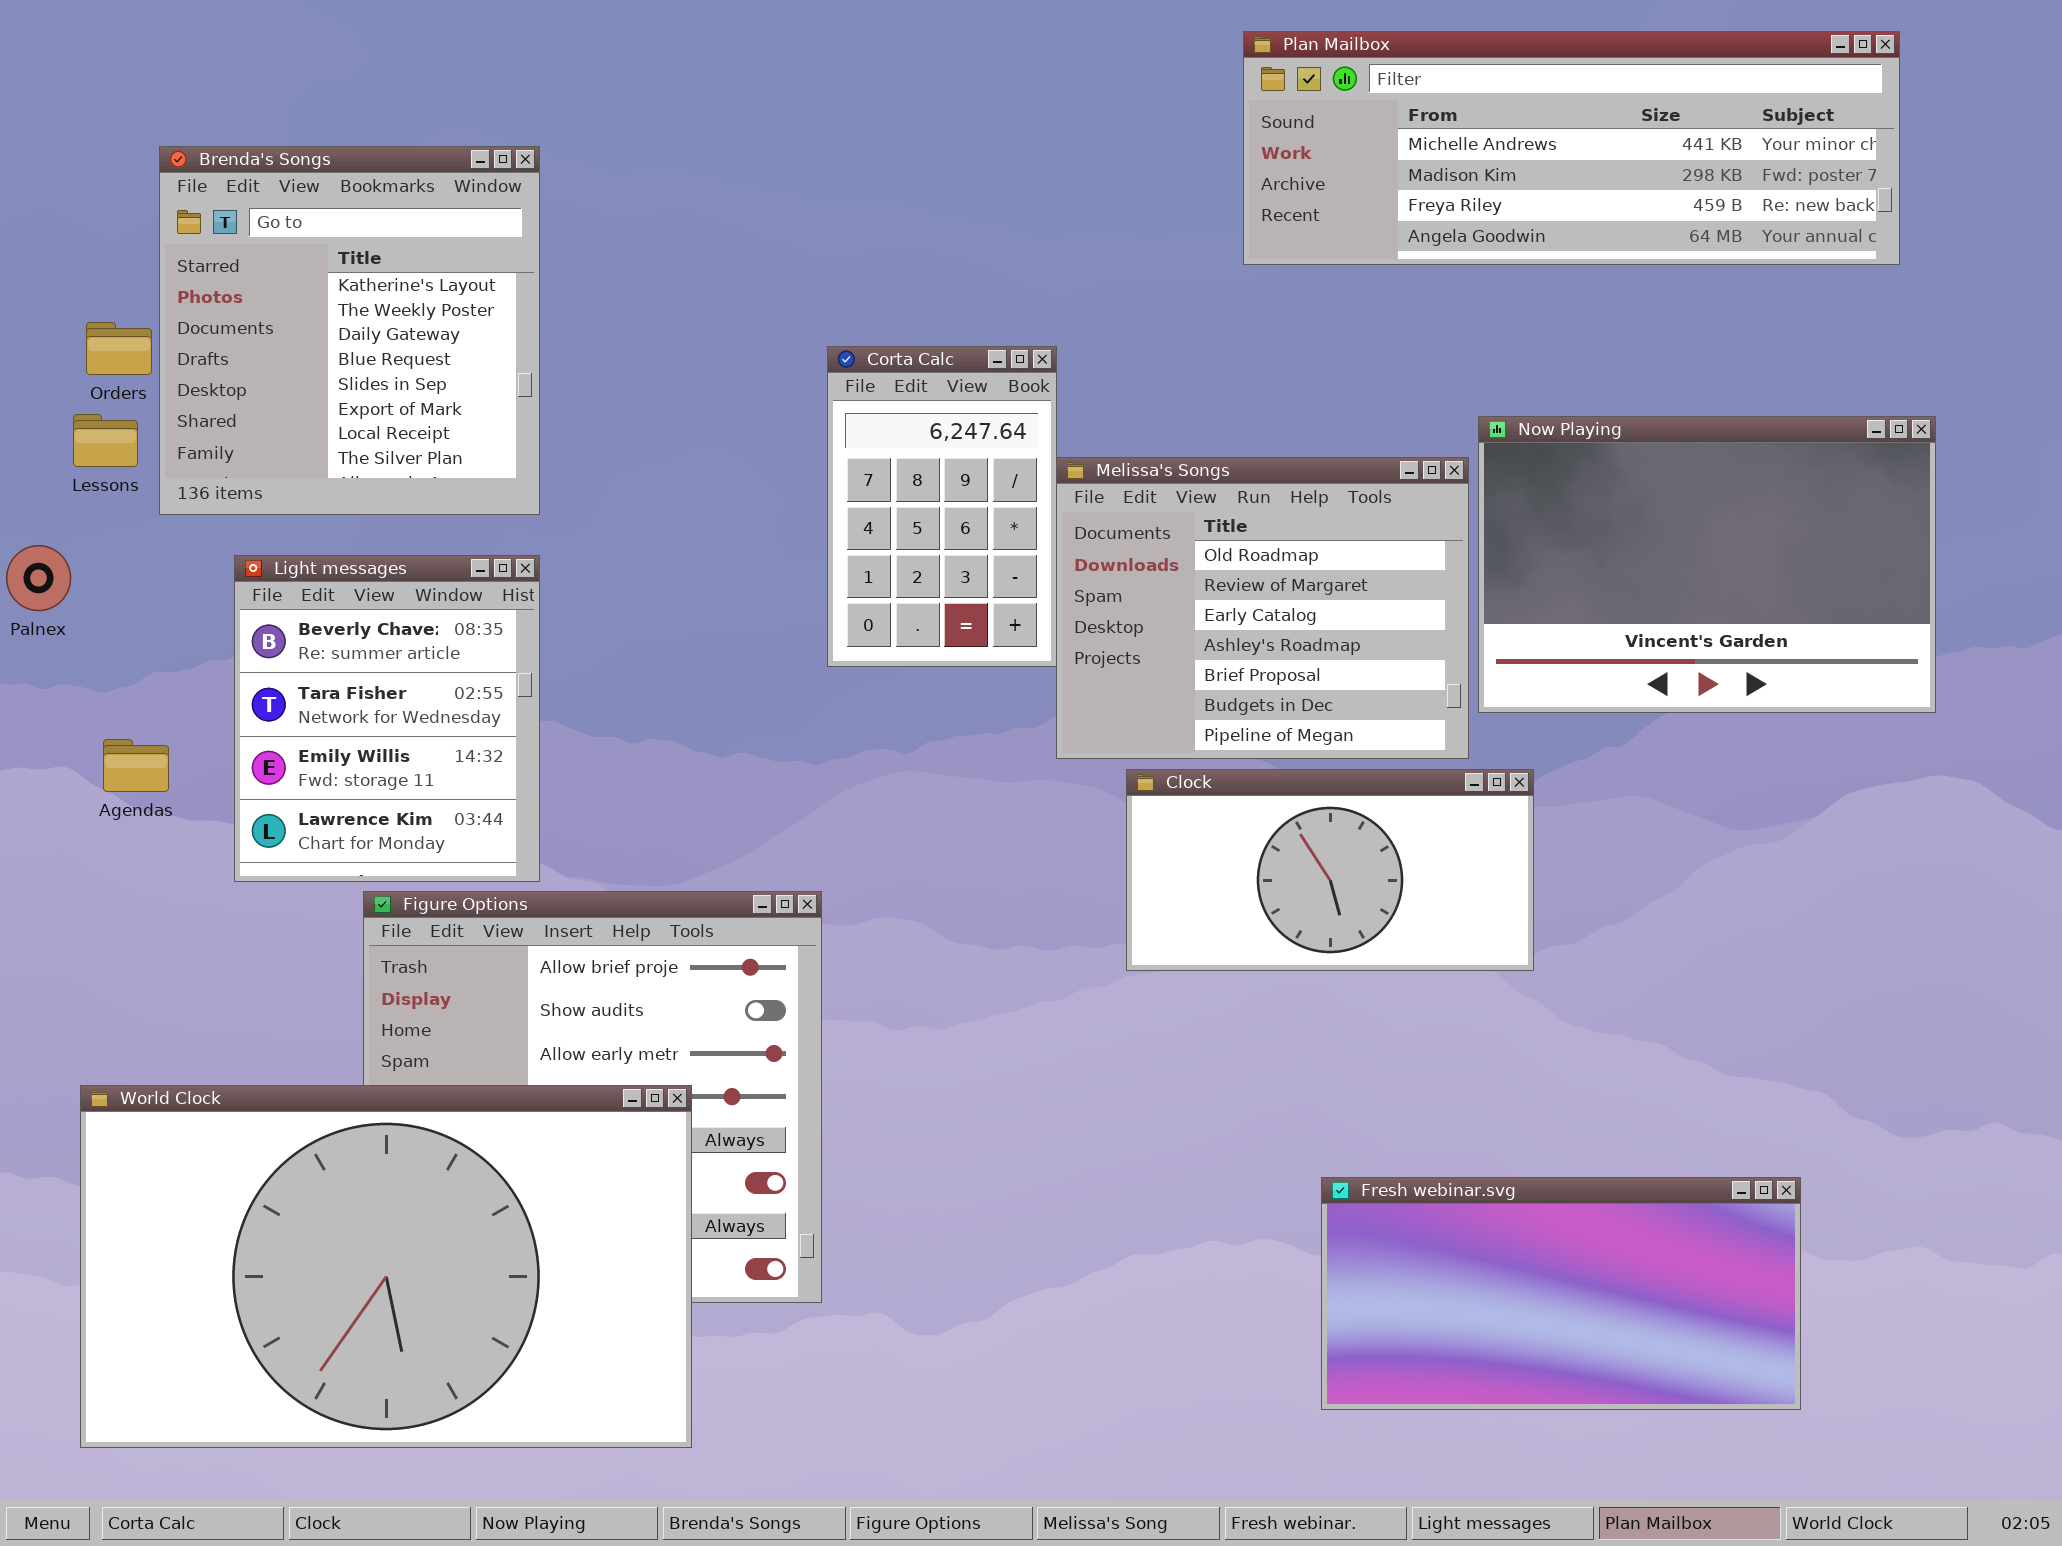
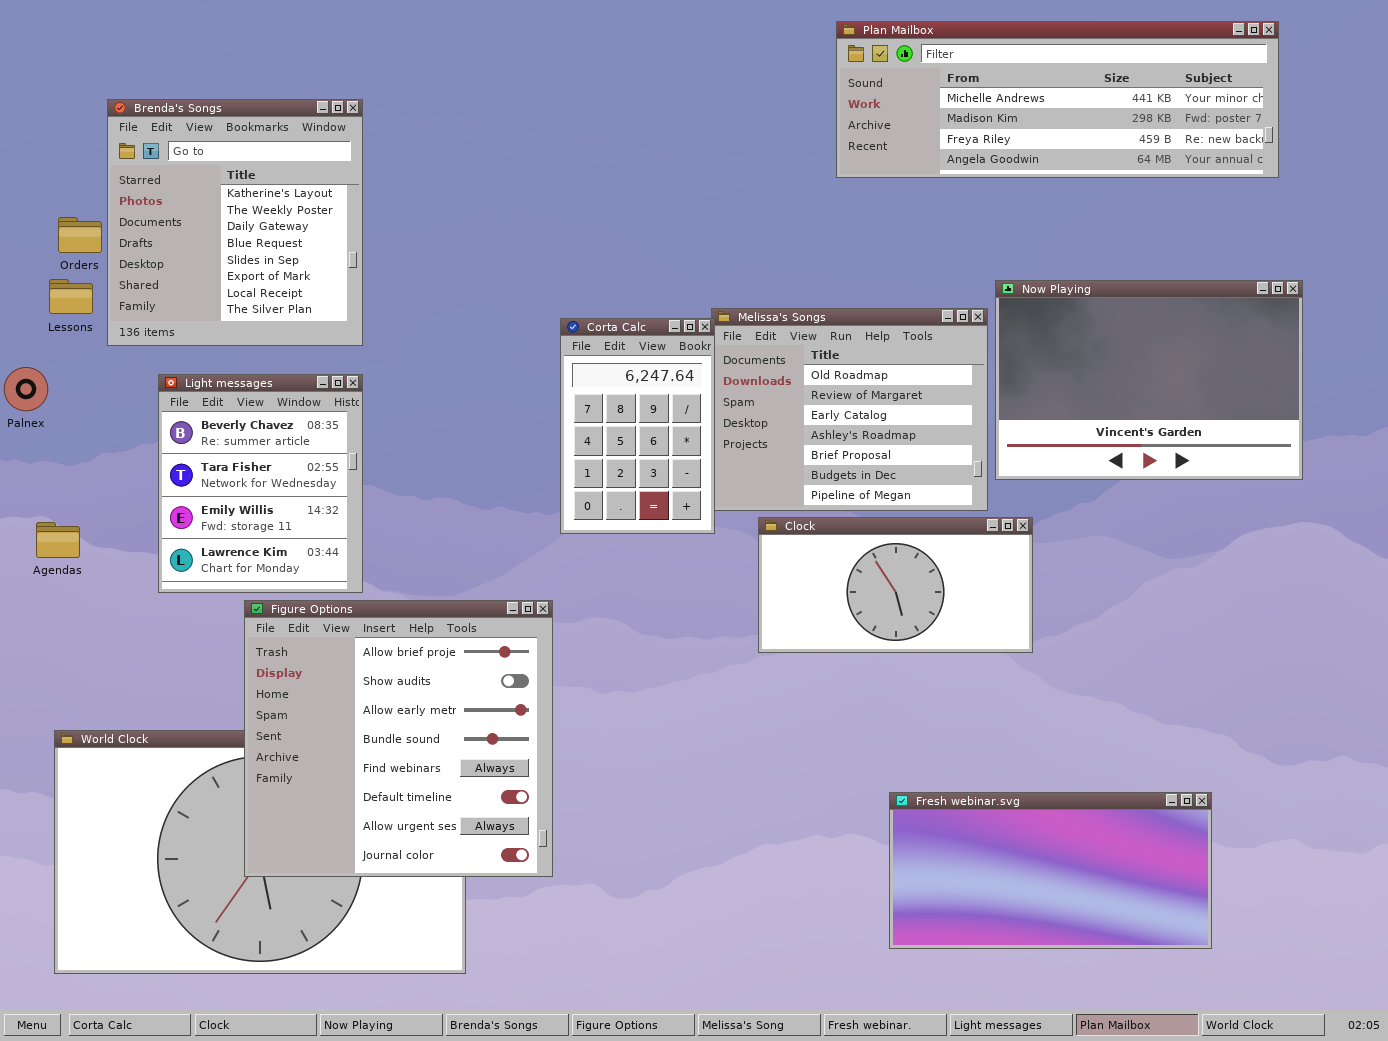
Corta Calc: [827,346,1057,667] -> [560,318,715,534], moved
Agendas: [103,739,169,792] -> [36,522,80,558], moved
Figure Options: [363,891,822,1303] -> [244,600,553,877], raised

